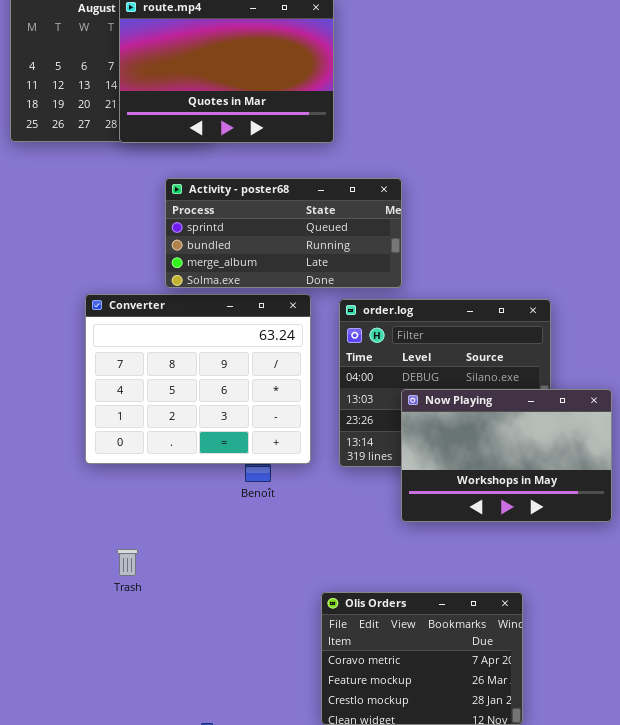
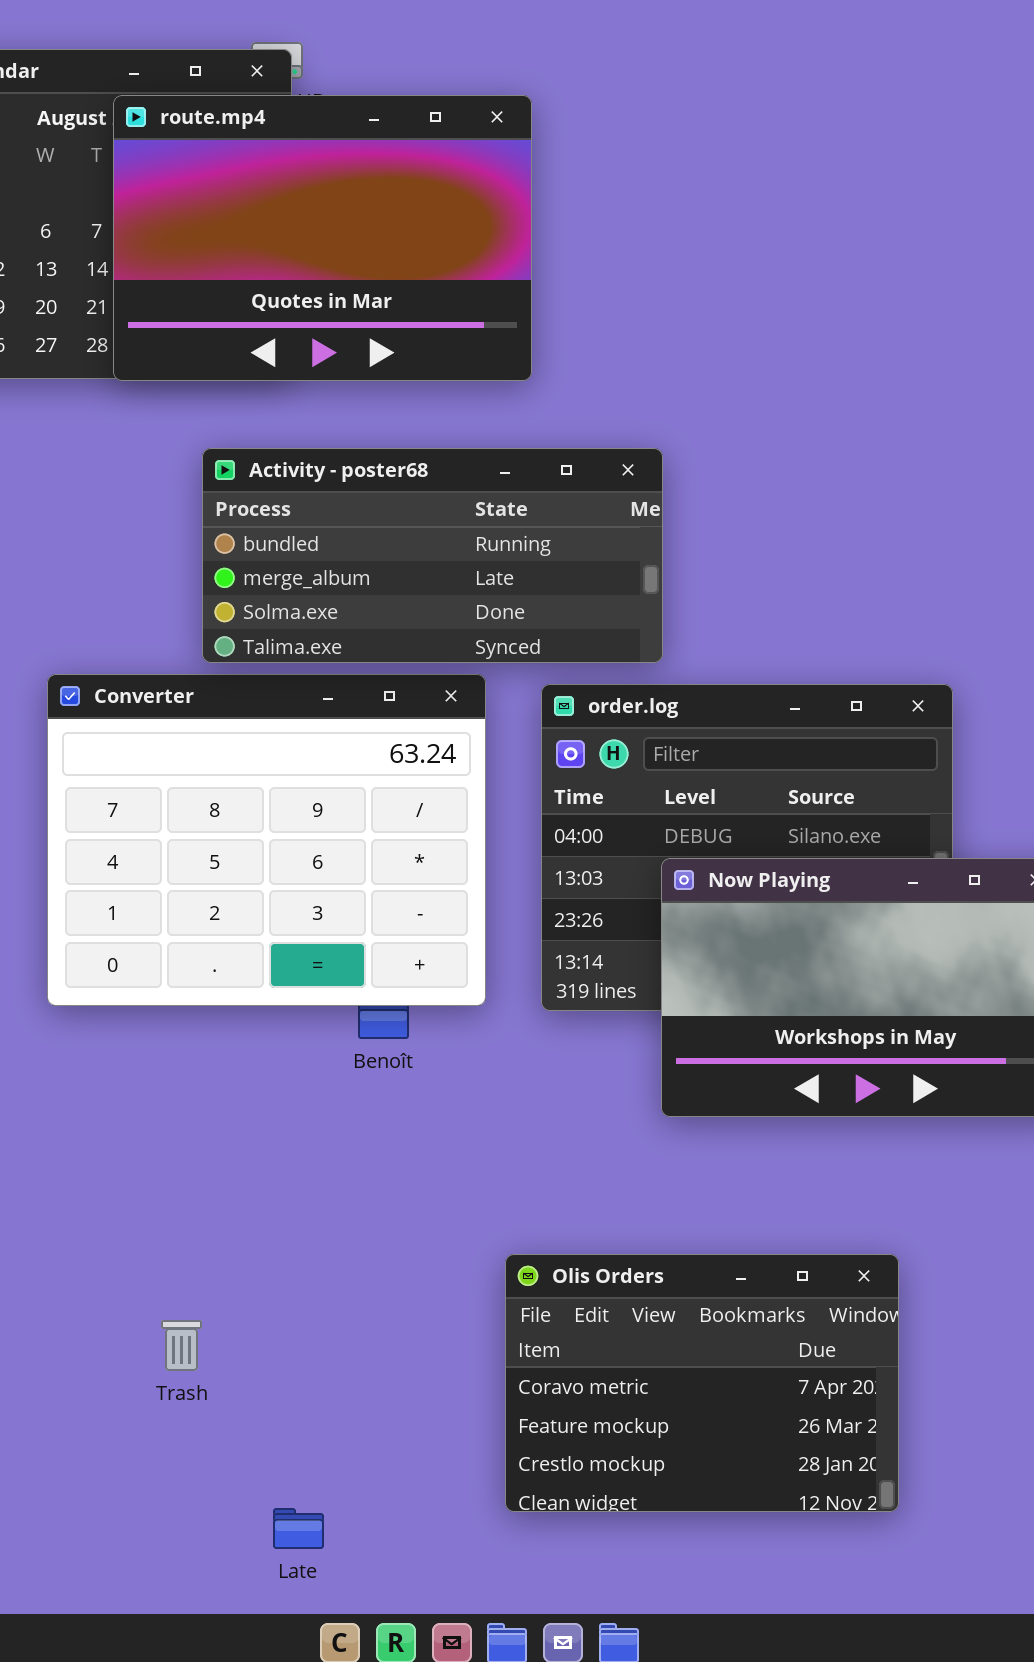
Activity - poster68: [165,178,402,288] -> [202,448,663,663], scrolled down 1 row
Trash: [117,549,138,576] -> [161,1320,202,1371], moved

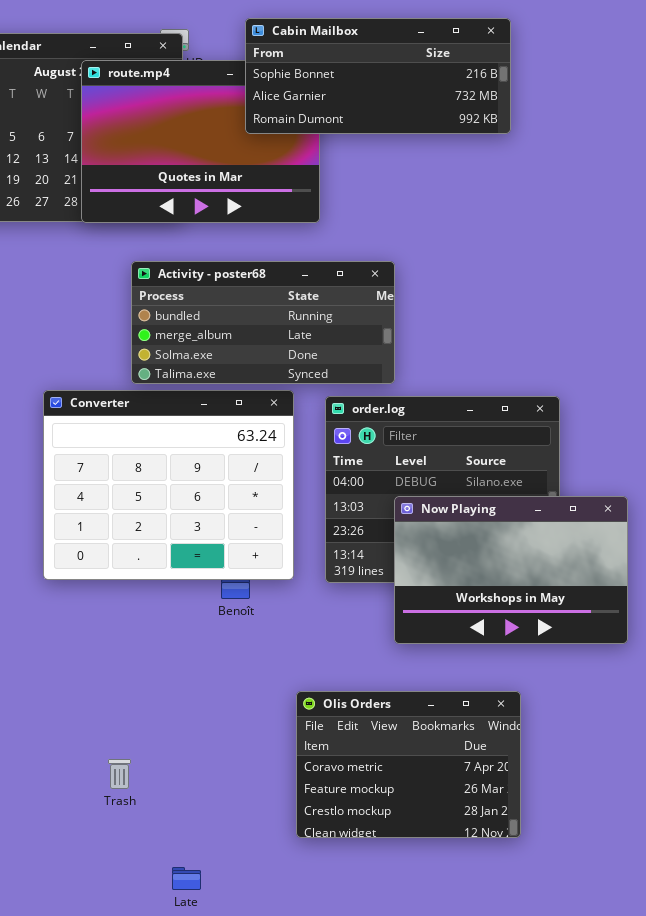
Cabin Mailbox: none -> [245,18,511,134], opened
Olis Orders: [505,1254,899,1512] -> [296,691,521,838], moved

